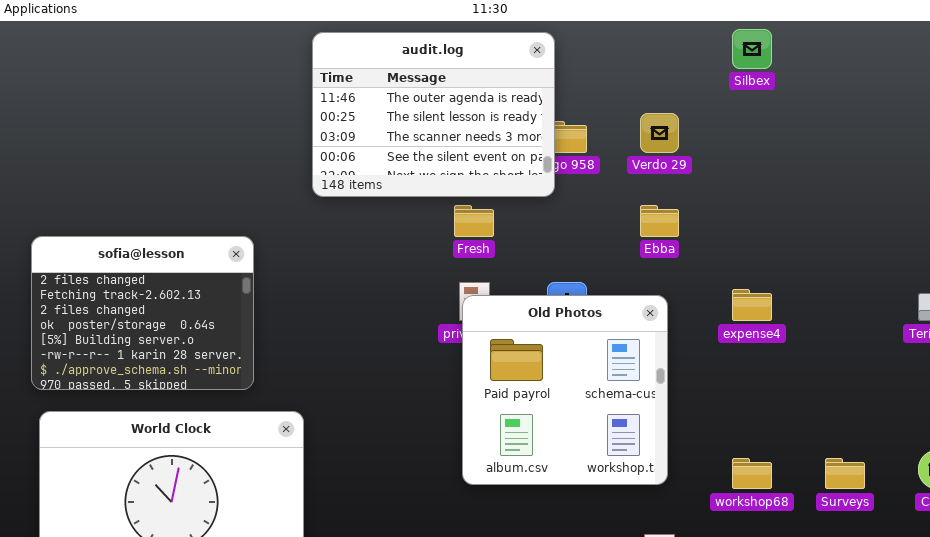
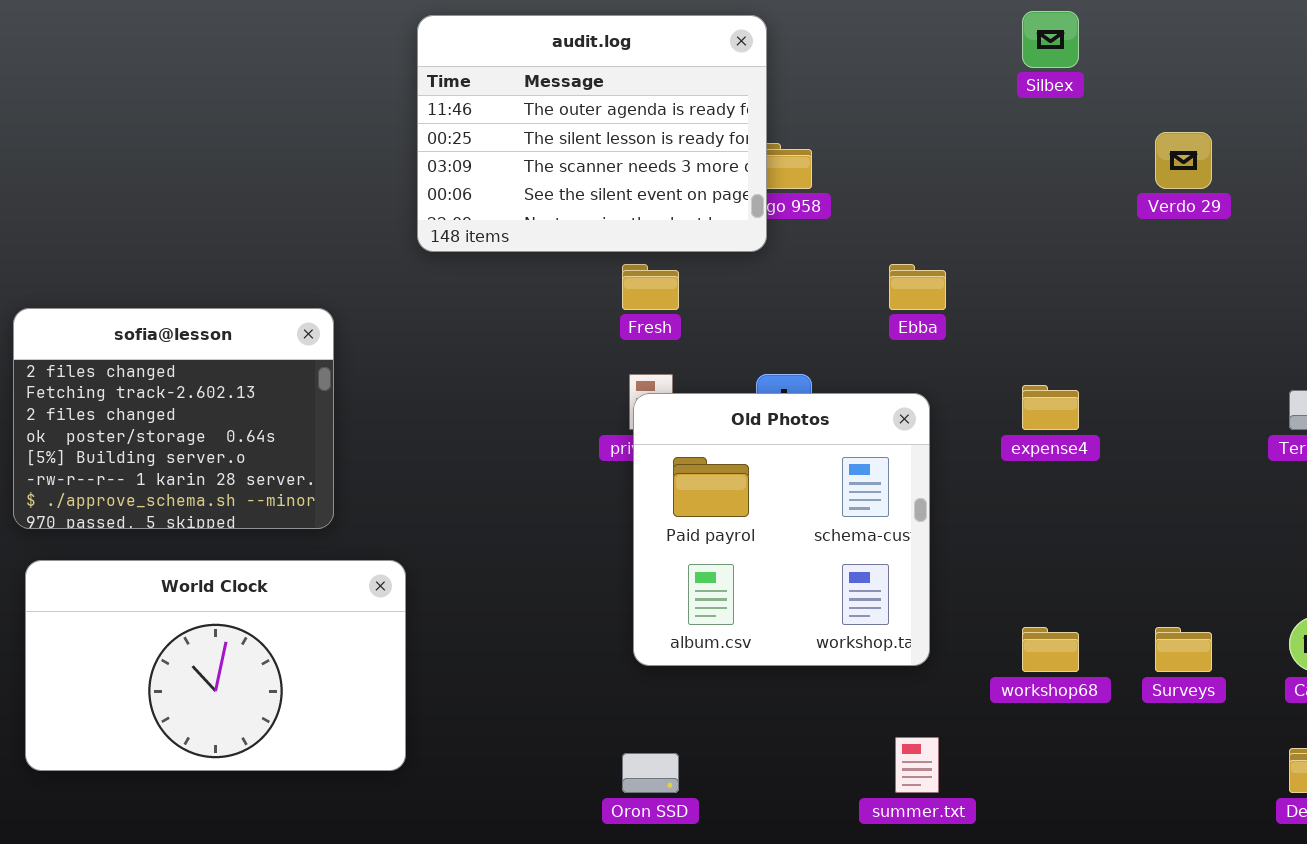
Verdo 29: [640,113,679,153] -> [1155,132,1212,189], moved

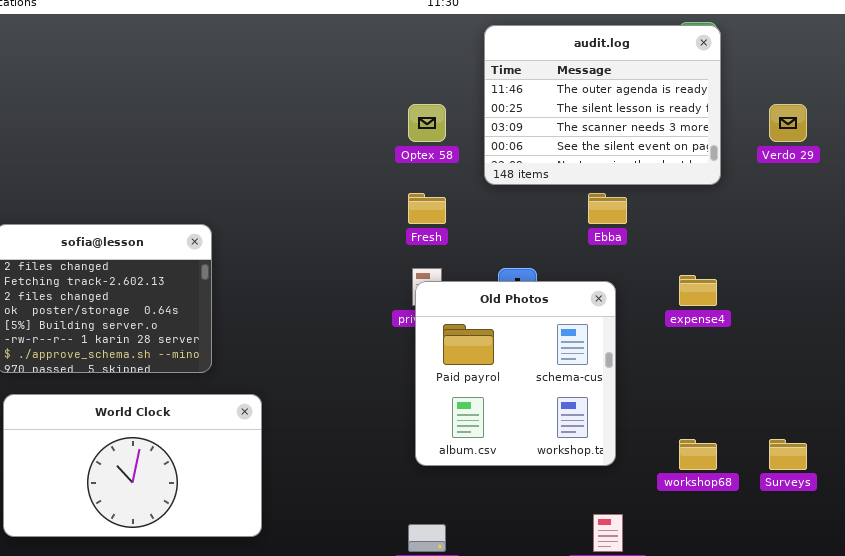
audit.log: [417,15,767,252] -> [484,25,721,185], moved

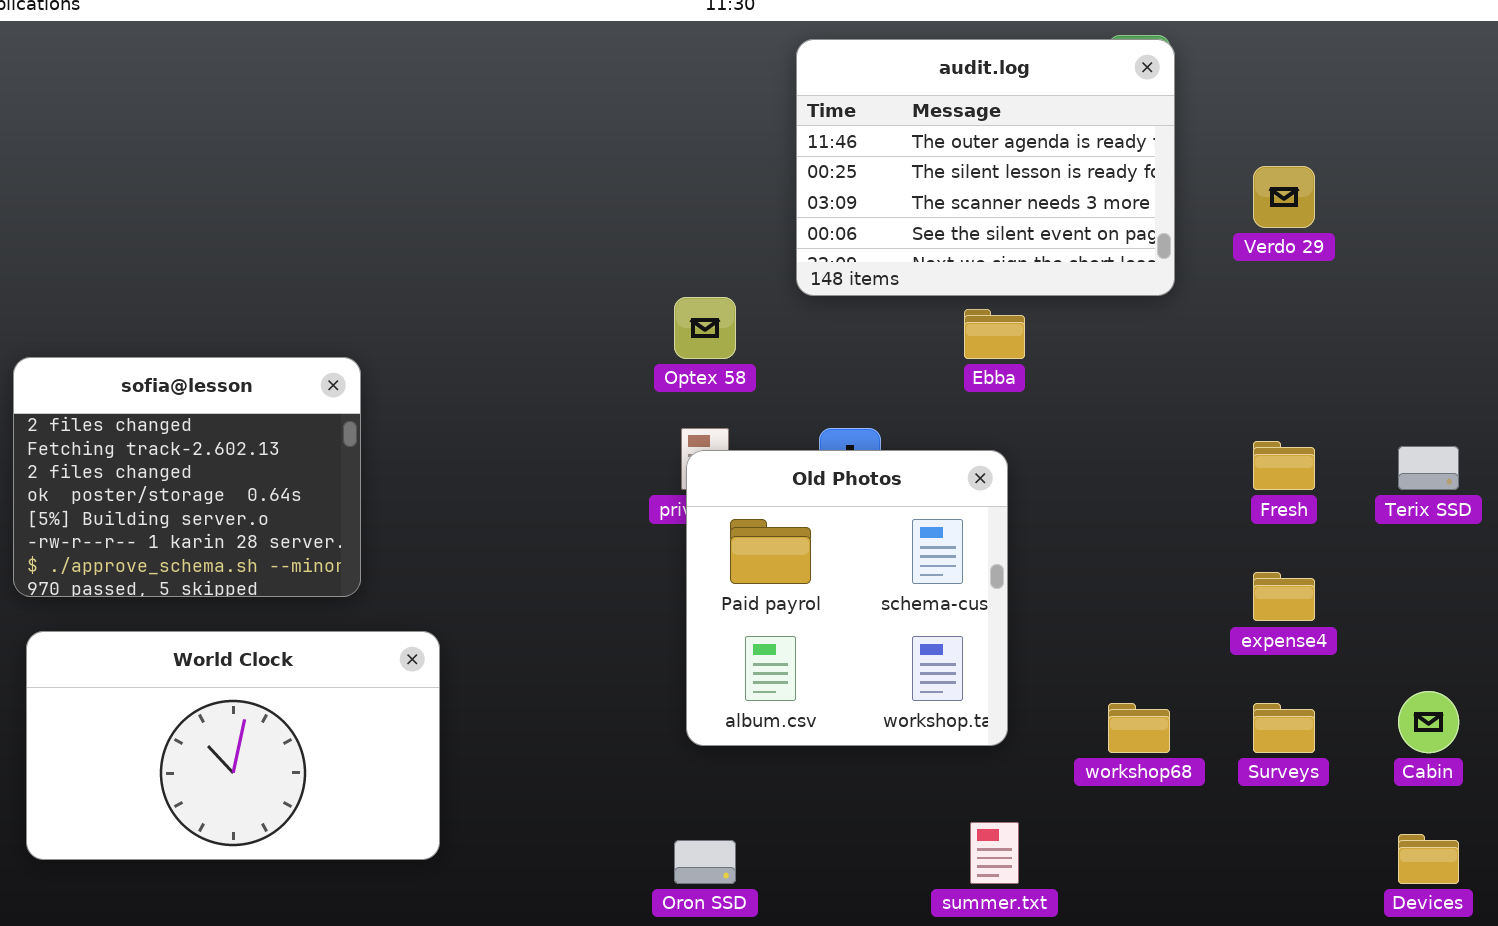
Optex 58: [408,104,446,142] -> [674,297,736,359], moved
Fresh: [408,193,446,224] -> [1253,441,1315,490], moved
expense4: [679,275,717,306] -> [1253,572,1315,621], moved

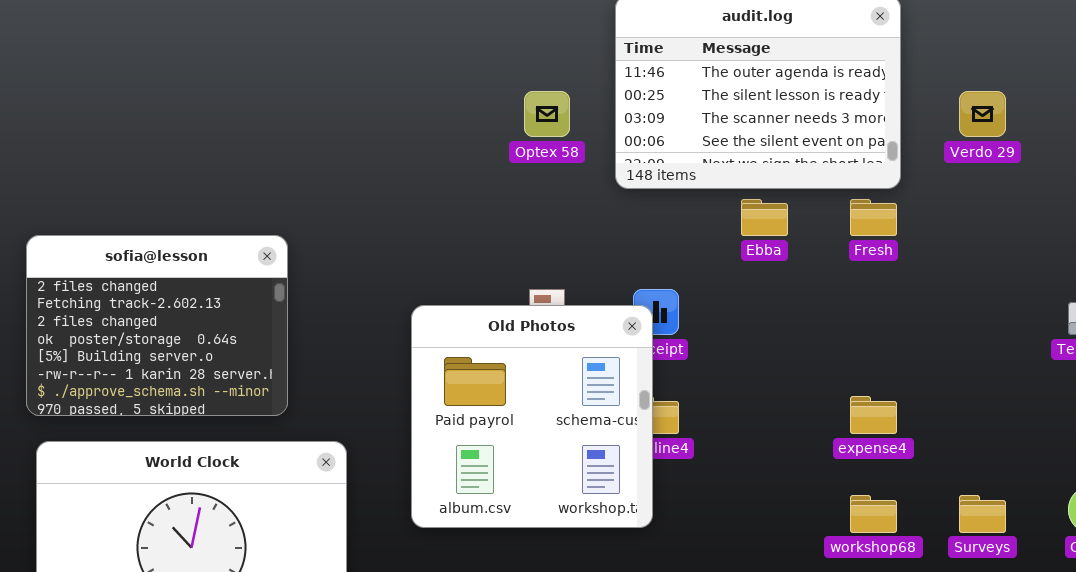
Optex 58: [674,297,736,359] -> [524,91,570,137], moved
Fresh: [1253,441,1315,490] -> [850,199,897,236], moved
Old Photos: [686,450,1008,746] -> [411,305,653,528], moved
expense4: [1253,572,1315,621] -> [850,396,897,434], moved

